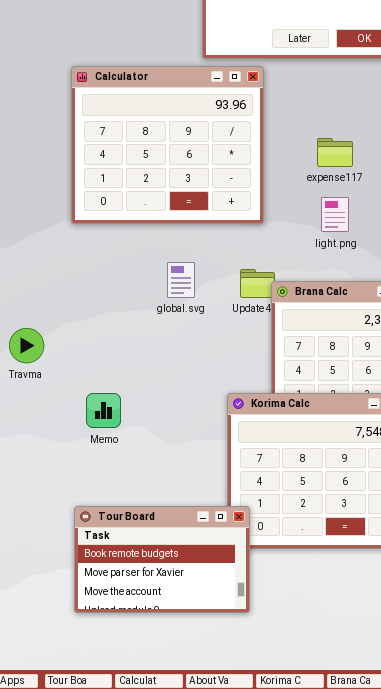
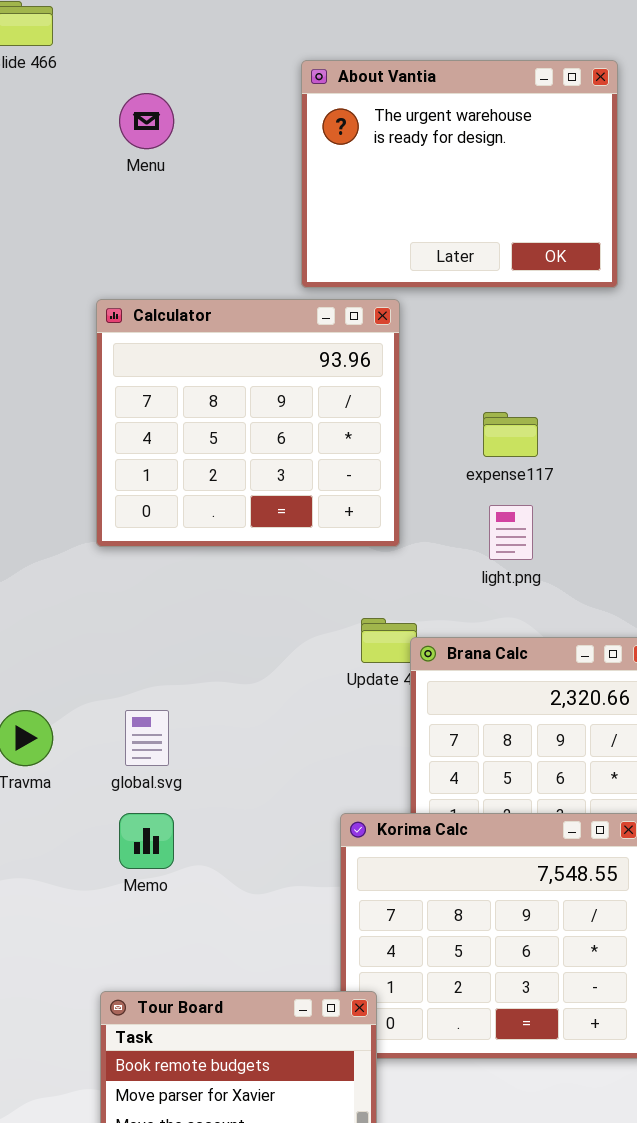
global.svg: [167,262,195,298] -> [125,710,169,766], moved

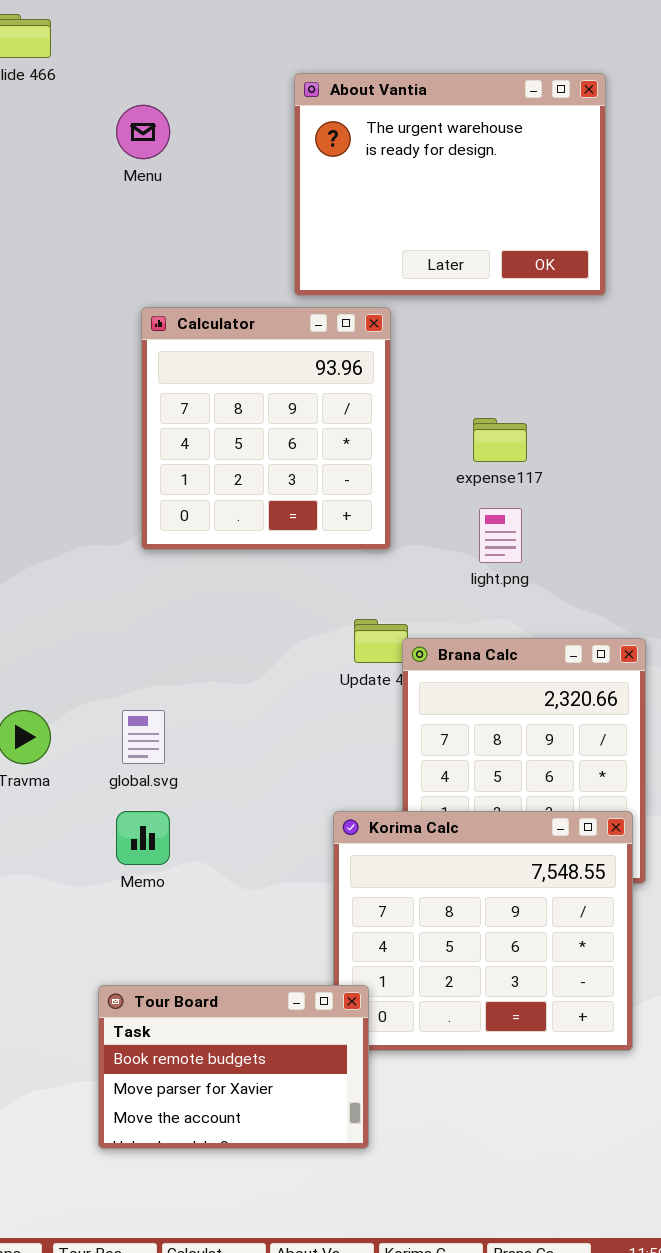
Calculator: [96,299,400,547] -> [141,307,391,550], resized

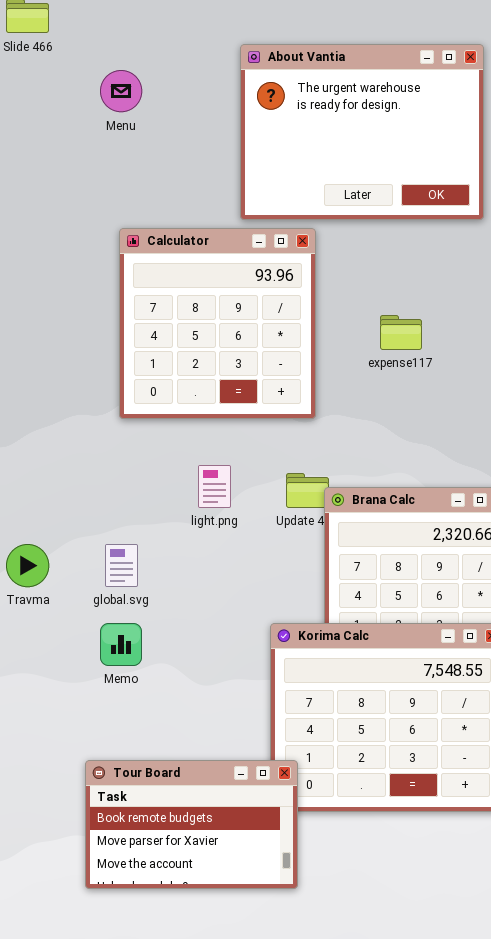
light.png: [479,508,522,563] -> [198,465,231,508], moved

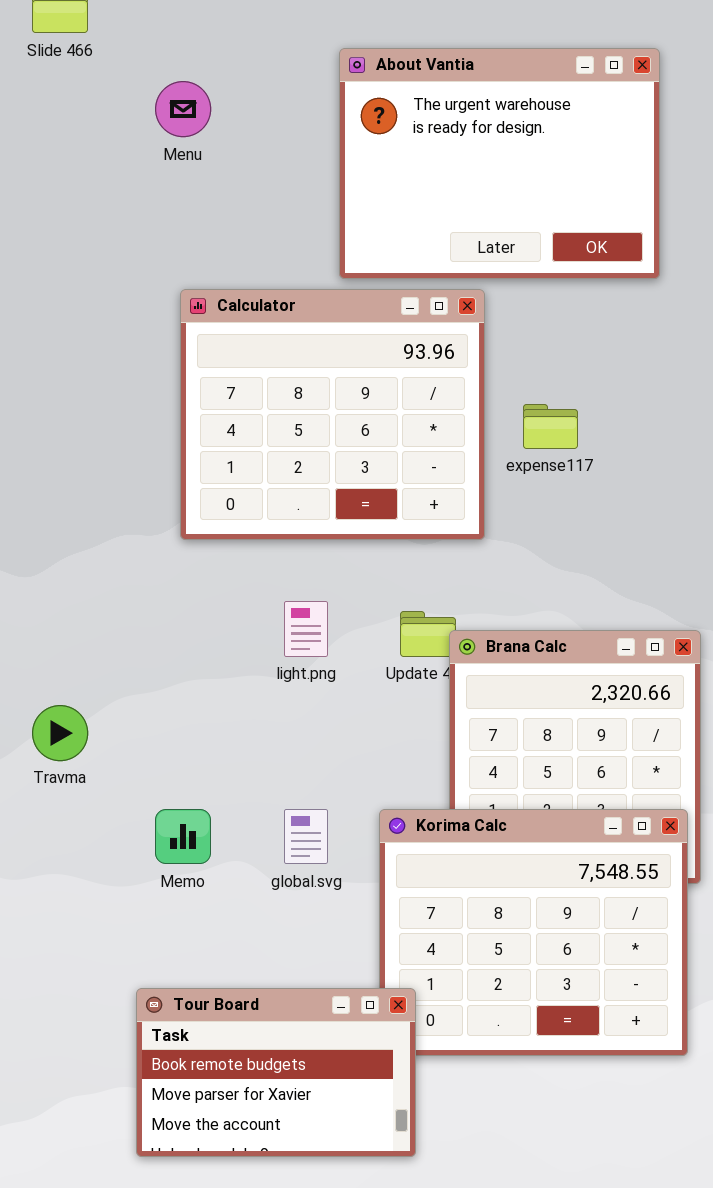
Calculator: [119,228,316,419] -> [180,289,485,540], resized
global.svg: [105,544,138,587] -> [284,809,328,864], moved

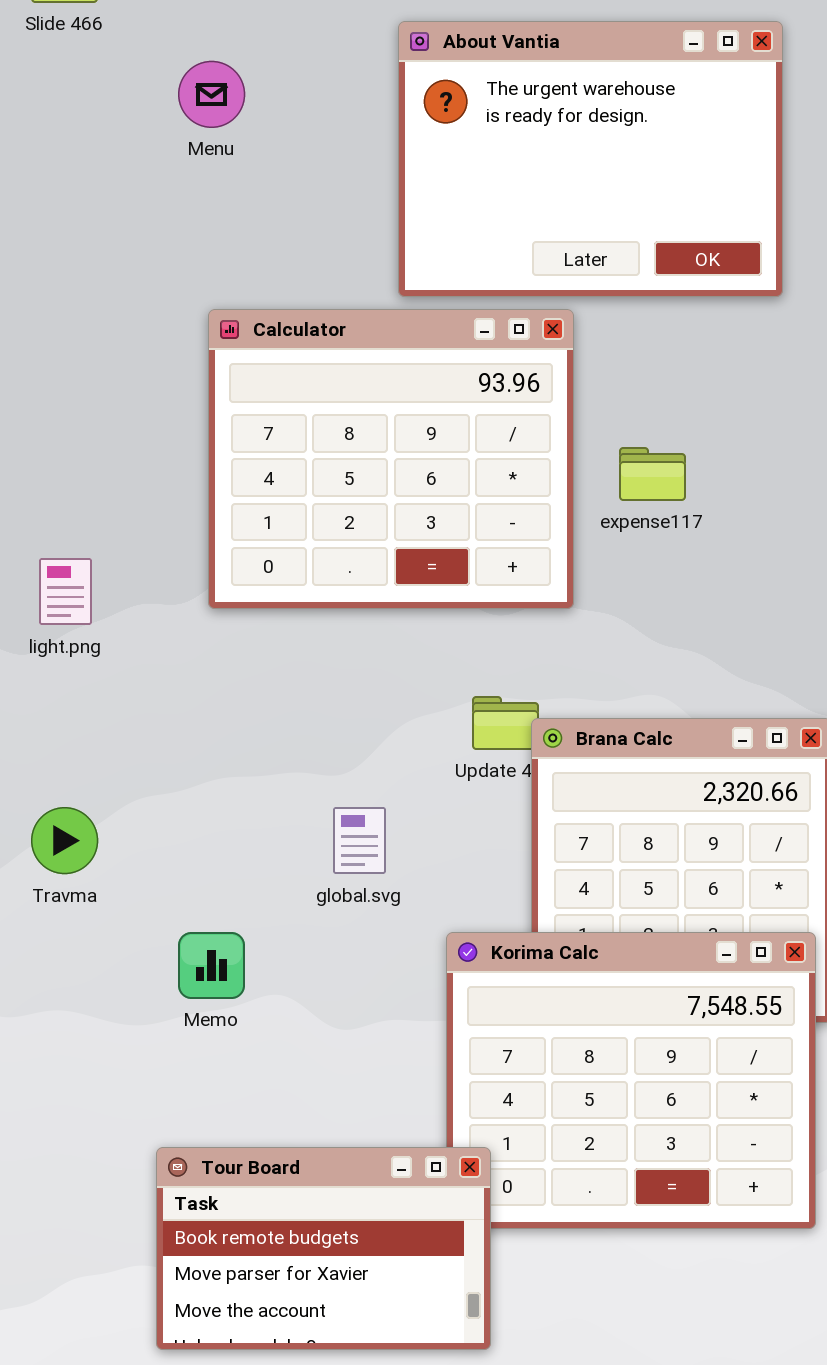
light.png: [284,601,328,657] -> [39,558,92,625], moved
global.svg: [284,809,328,864] -> [333,807,386,874], moved

